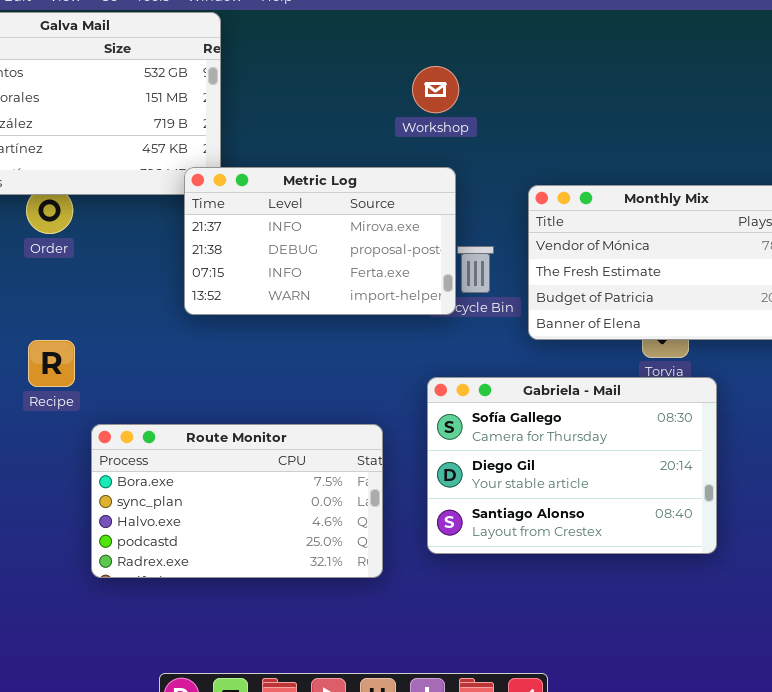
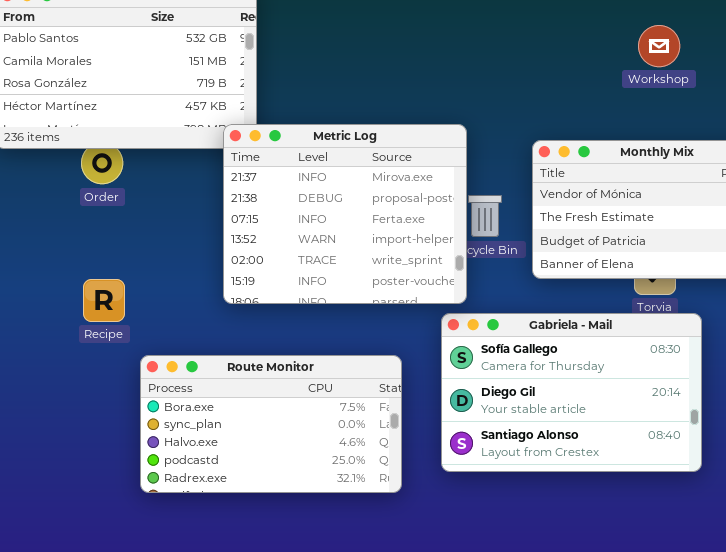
Workshop: [412,66,459,113] -> [638,25,680,67], moved
Metric Log: [184,167,456,315] -> [223,124,467,304], resized

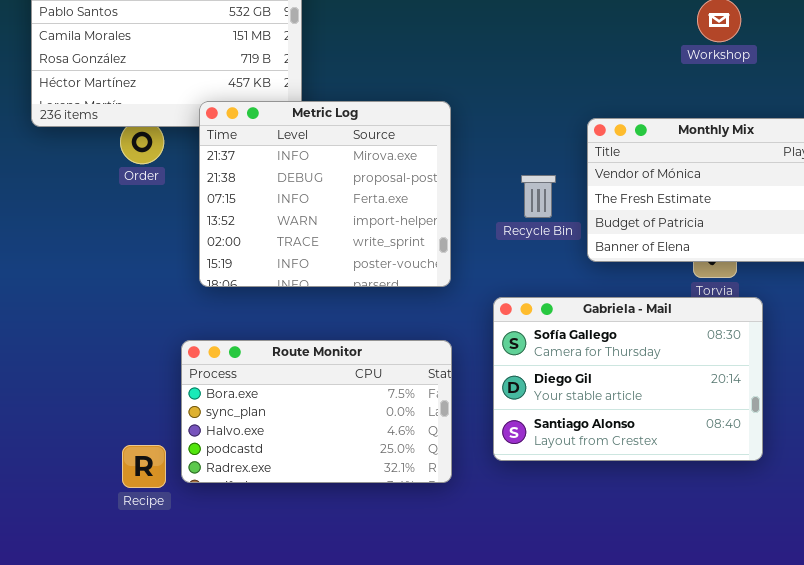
Metric Log: [223,124,467,304] -> [199,101,451,287], moved
Recipe: [83,279,125,322] -> [122,445,166,488], moved

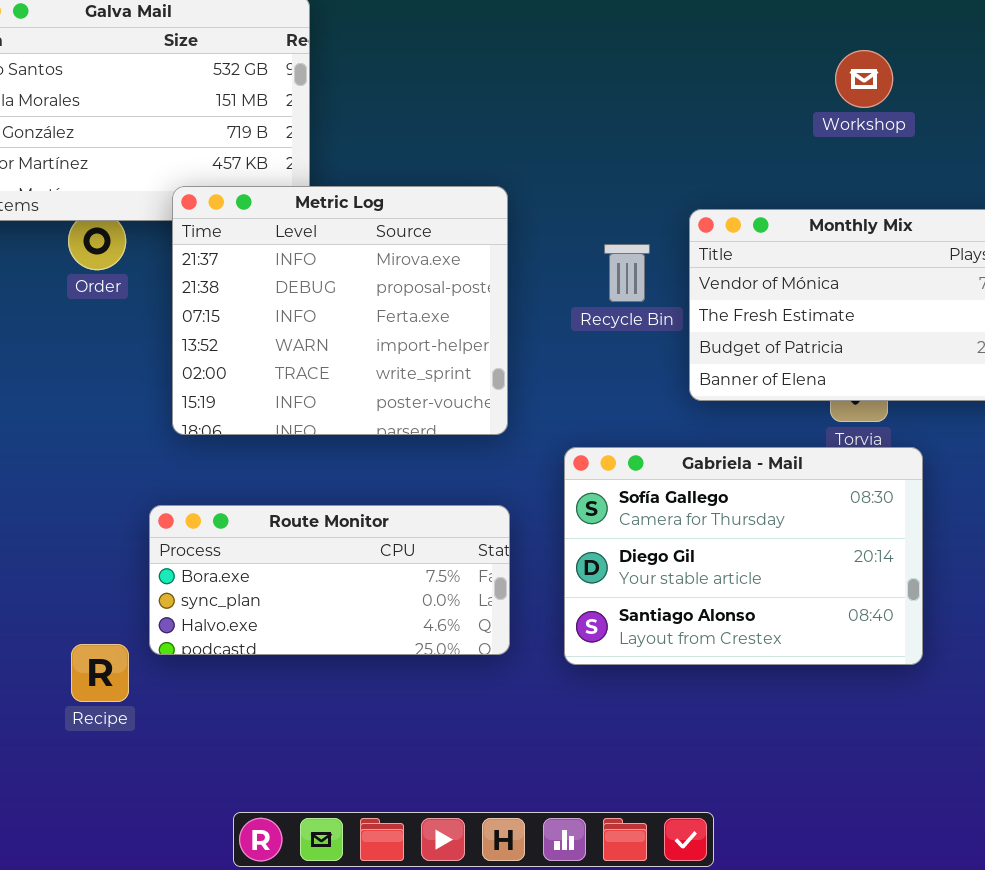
Recycle Bin: [521,175,556,218] -> [604,244,650,302], moved
Route Monitor: [181,340,452,483] -> [149,505,510,655], resized

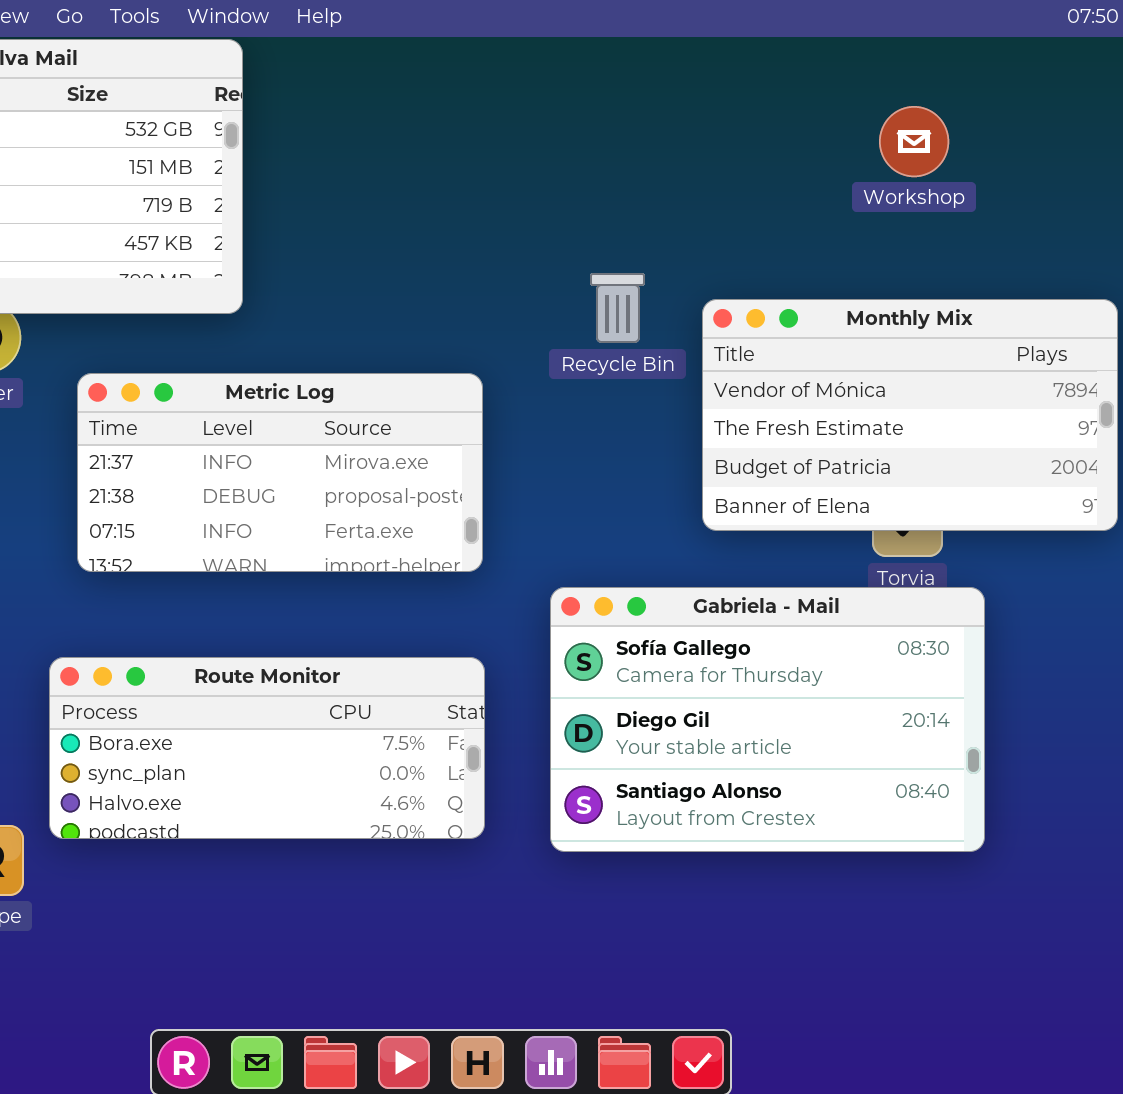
Metric Log: [172,186,508,435] -> [77,373,483,572], resized
Recycle Bin: [604,244,650,302] -> [590,273,645,343], moved

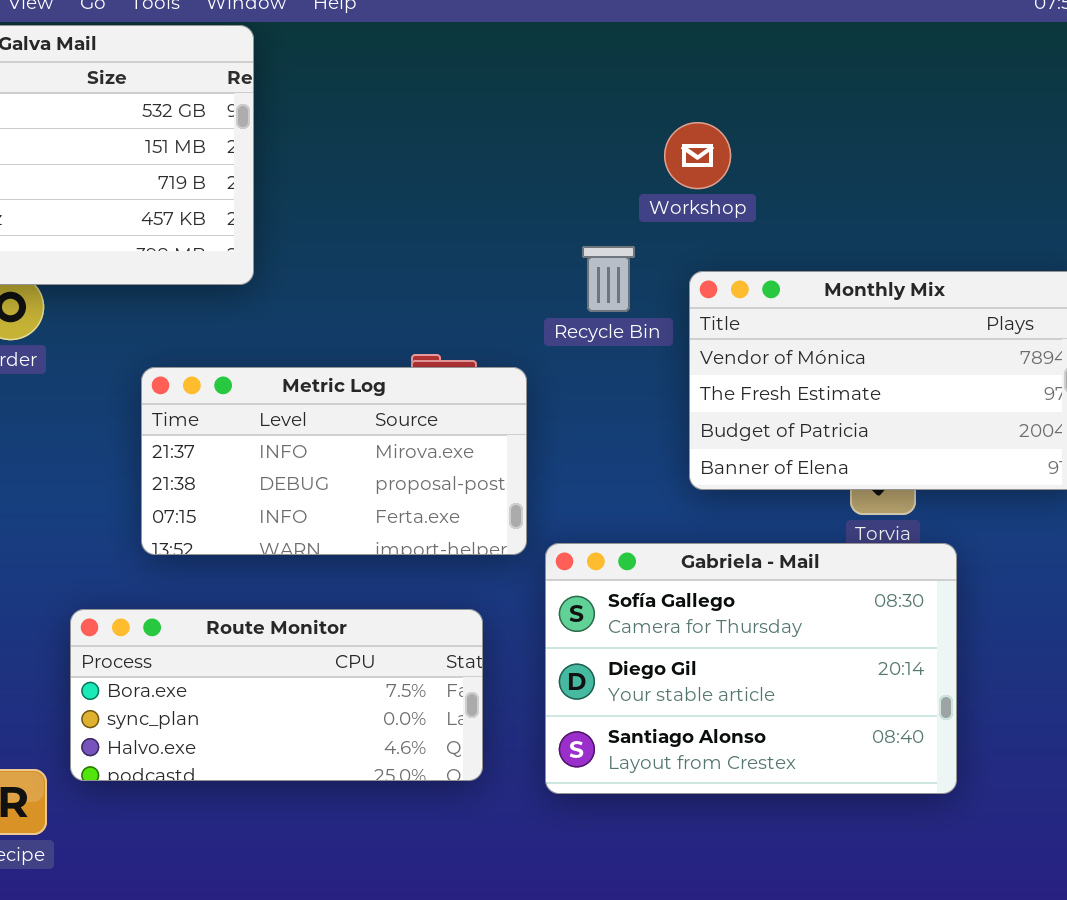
Workshop: [879,106,949,177] -> [664,122,731,189], moved
Metric Log: [77,373,483,572] -> [141,367,527,555], moved

